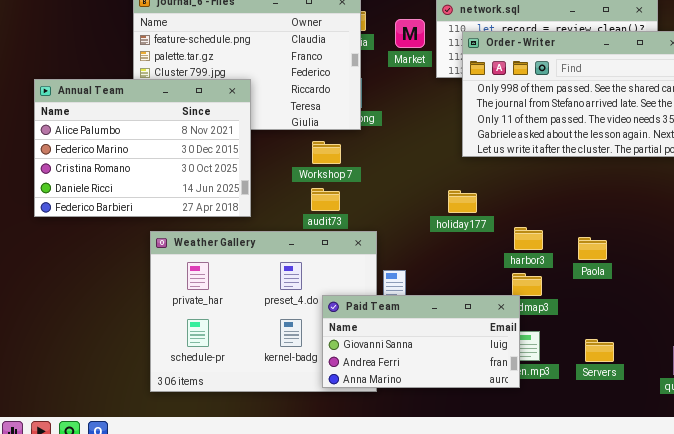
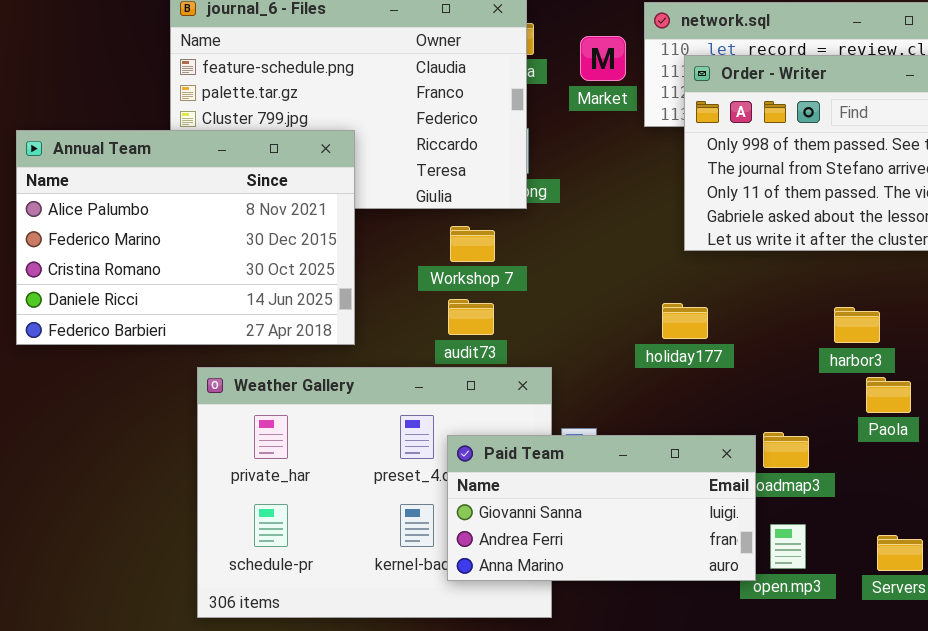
harbor3: [514,227,543,250] -> [834,307,880,343], moved
Paid Team: [322,295,520,388] -> [447,435,756,581], moved

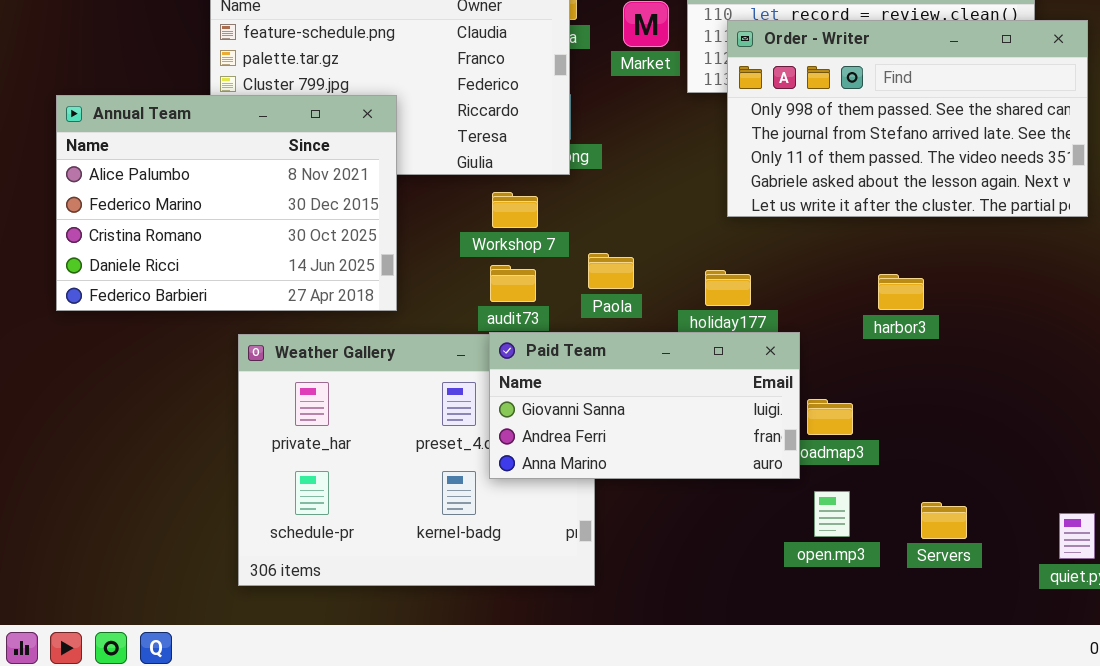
Paola: [866,377,911,413] -> [588,253,634,289], moved
Paid Team: [447,435,756,581] -> [489,332,800,479], moved

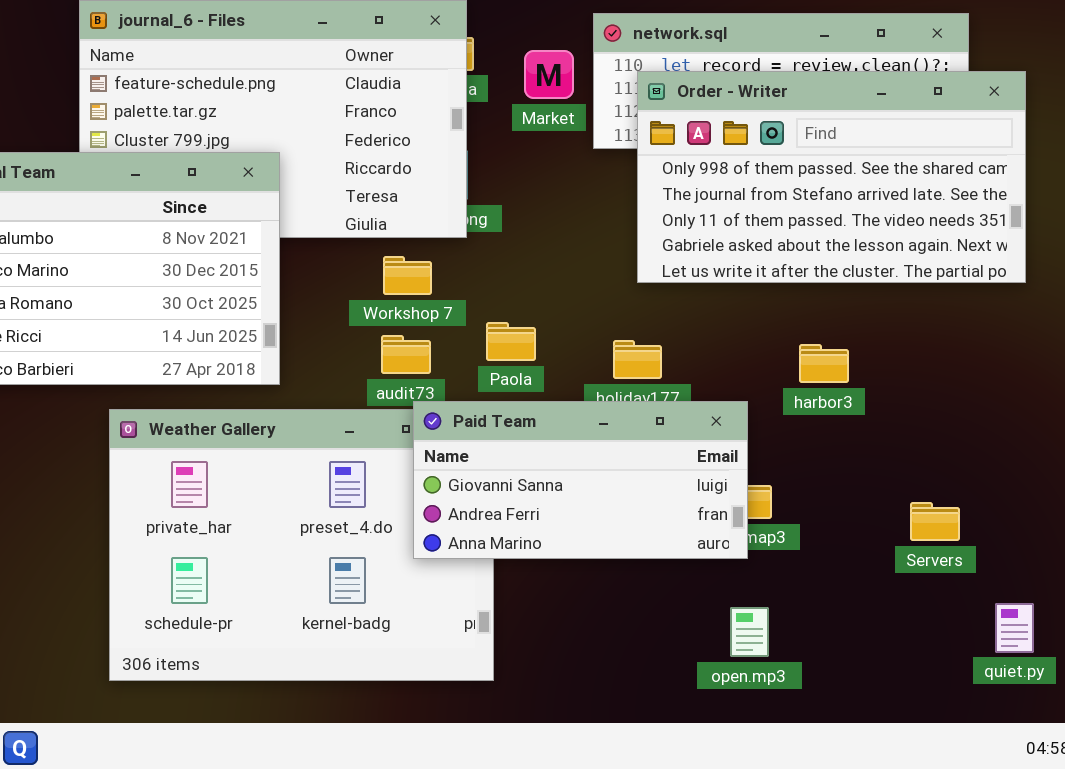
Paid Team: [489,332,800,479] -> [413,401,748,559], moved
open.mp3: [814,491,850,537] -> [730,607,769,657], moved
Servers: [921,502,967,539] -> [910,502,960,541], moved

